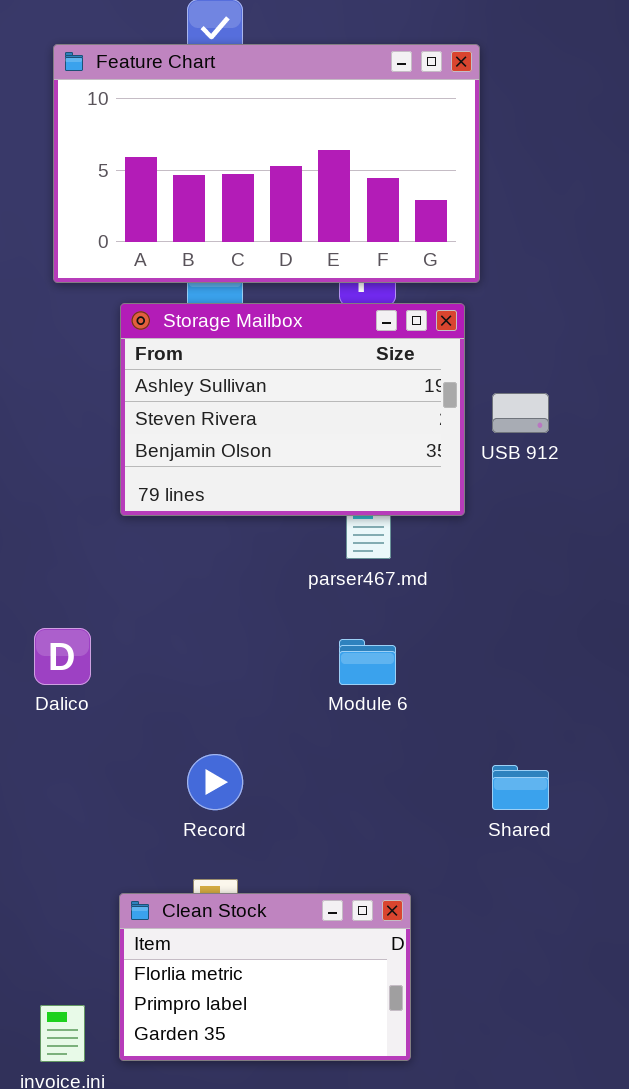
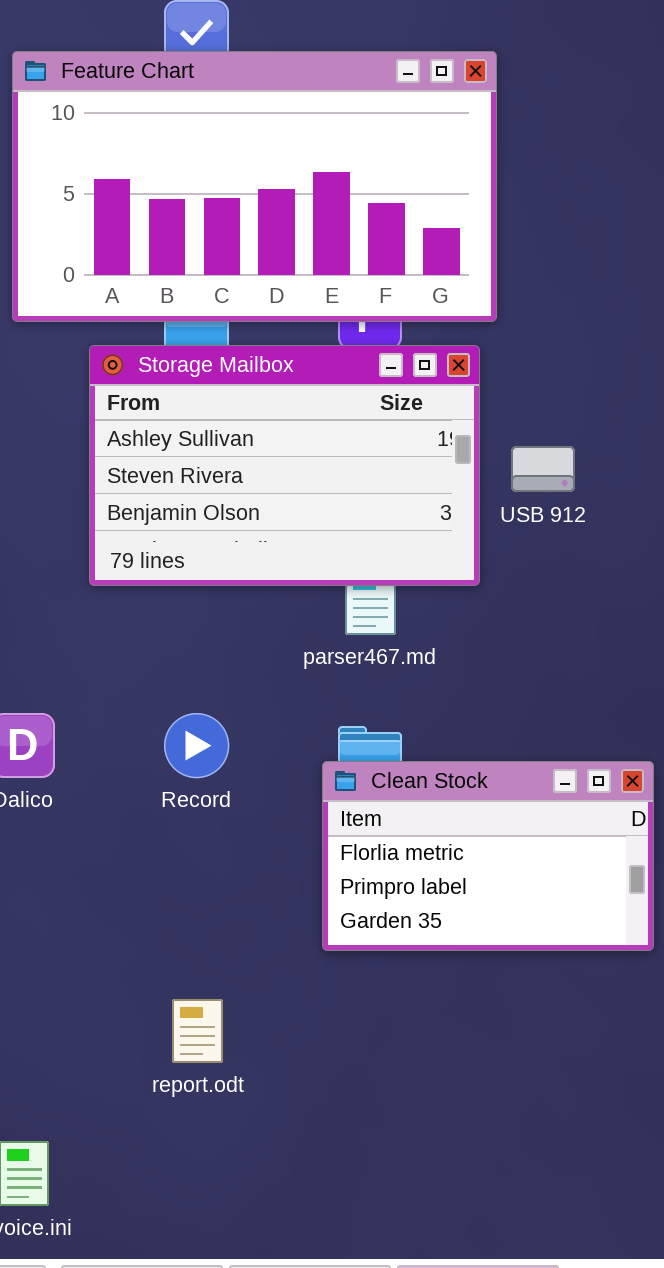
Record: [187,754,243,810] -> [164,713,229,778], moved
Clean Stock: [119,893,411,1061] -> [322,761,654,951], moved

